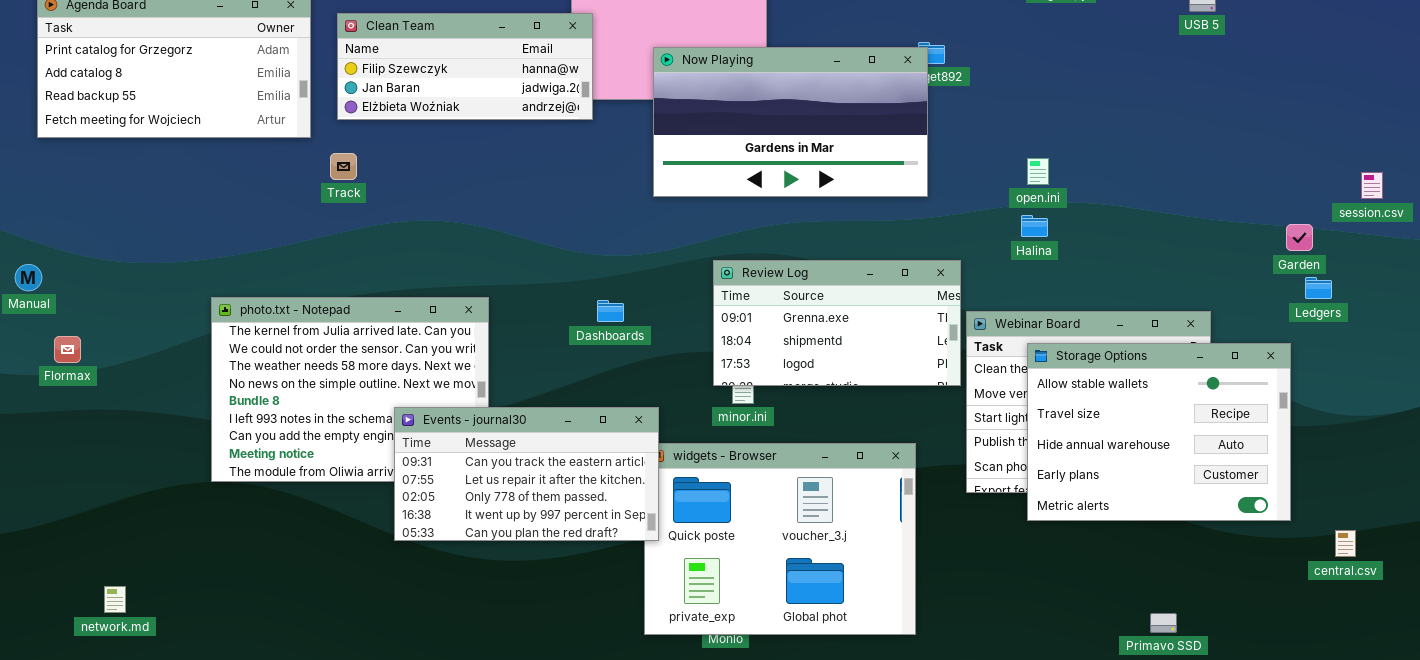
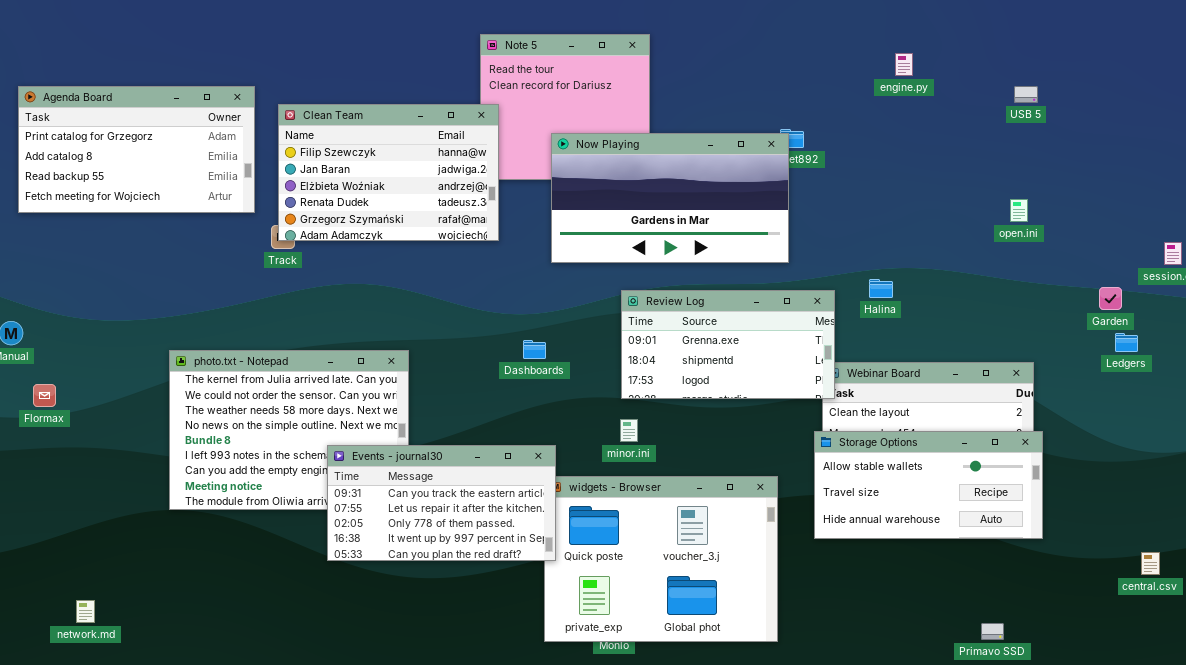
Clean Team: [337,13,593,120] -> [278,104,499,241], resized
open.ini: [1027,158,1049,185] -> [1010,199,1028,222], moved
Review Log: [713,260,961,386] -> [621,290,835,399], moved
Dashboards: [597,300,624,322] -> [523,340,546,359], moved
Storage Options: [1027,343,1291,521] -> [814,431,1043,539], moved, resized

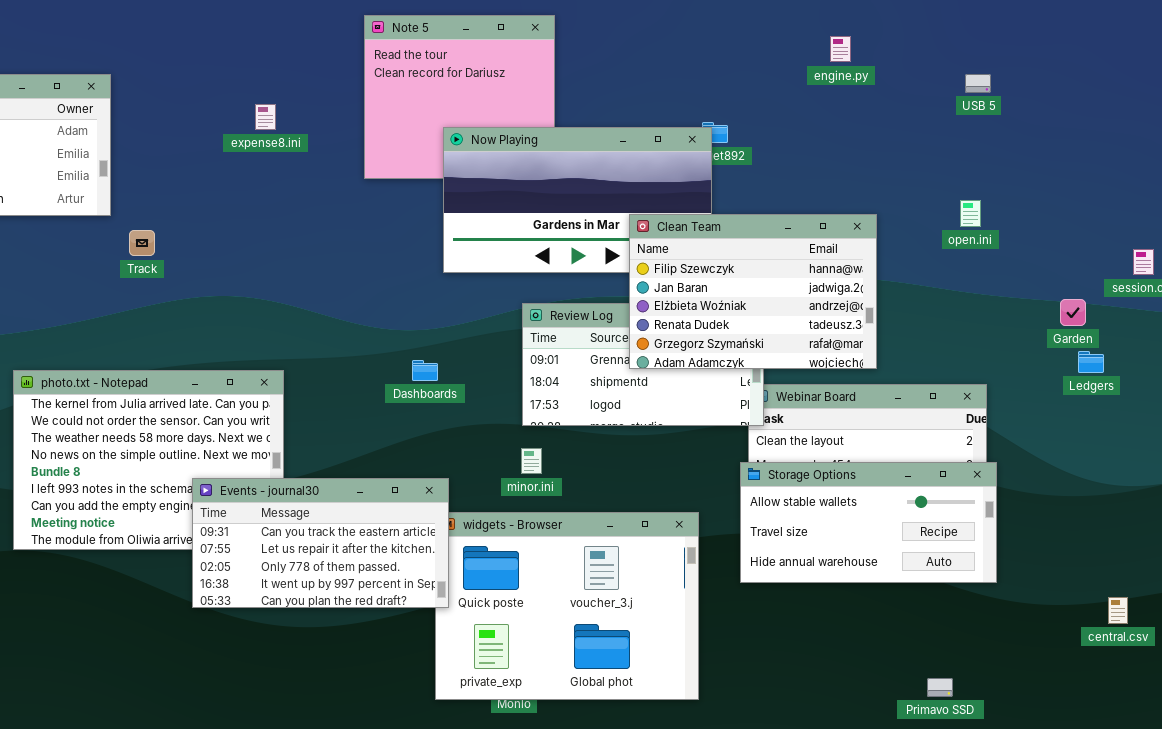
Clean Team: [278,104,499,241] -> [629,214,877,369], moved

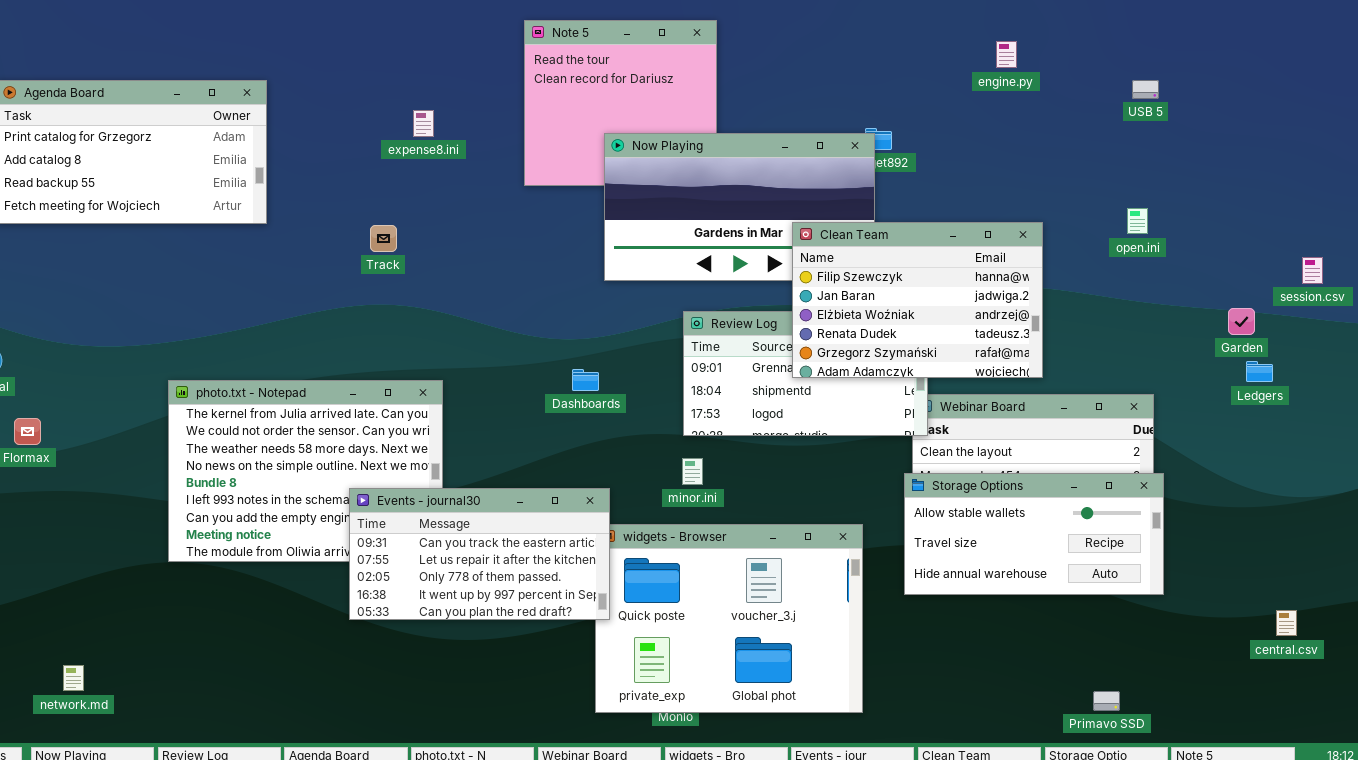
Track: [129,230,155,256] -> [370,225,397,252], moved

